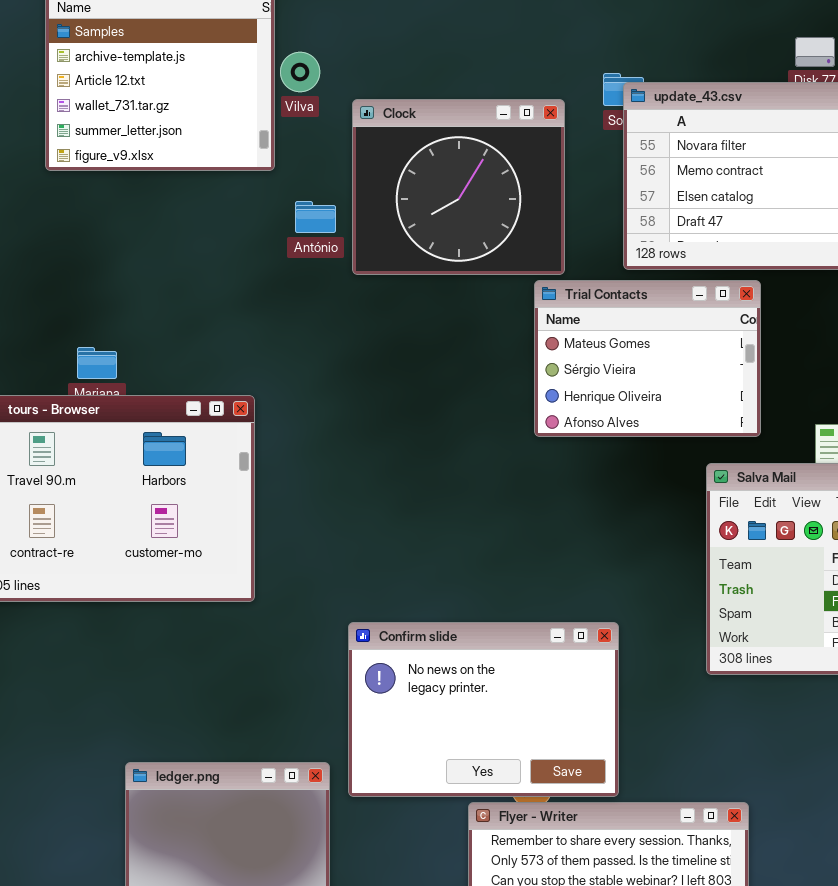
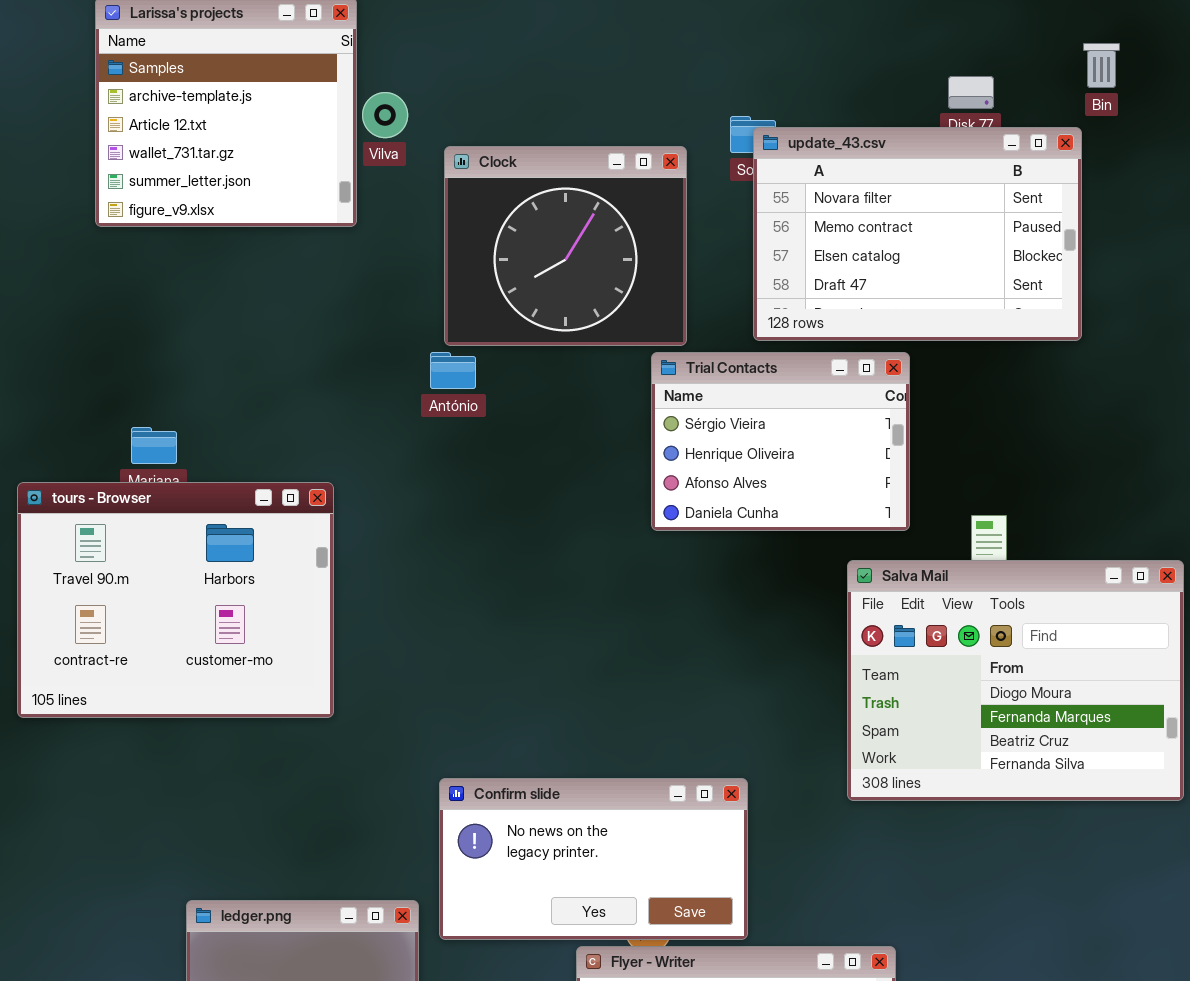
António: [295,201,336,233] -> [430,352,476,389], moved
Trial Contacts: [534,280,761,437] -> [651,352,910,531], scrolled down 1 row
Confirm slide: [348,622,619,797] -> [439,778,748,940], resized

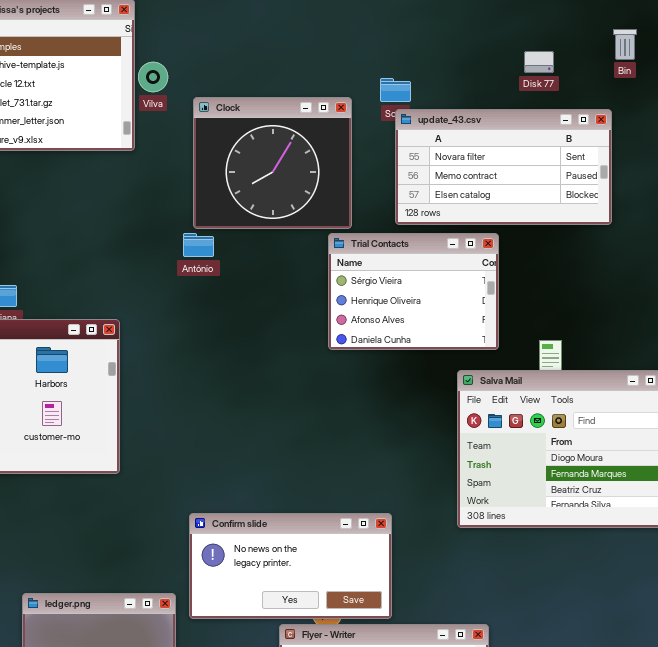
update_43.csv: [753,127,1082,341] -> [395,109,612,225], resized

